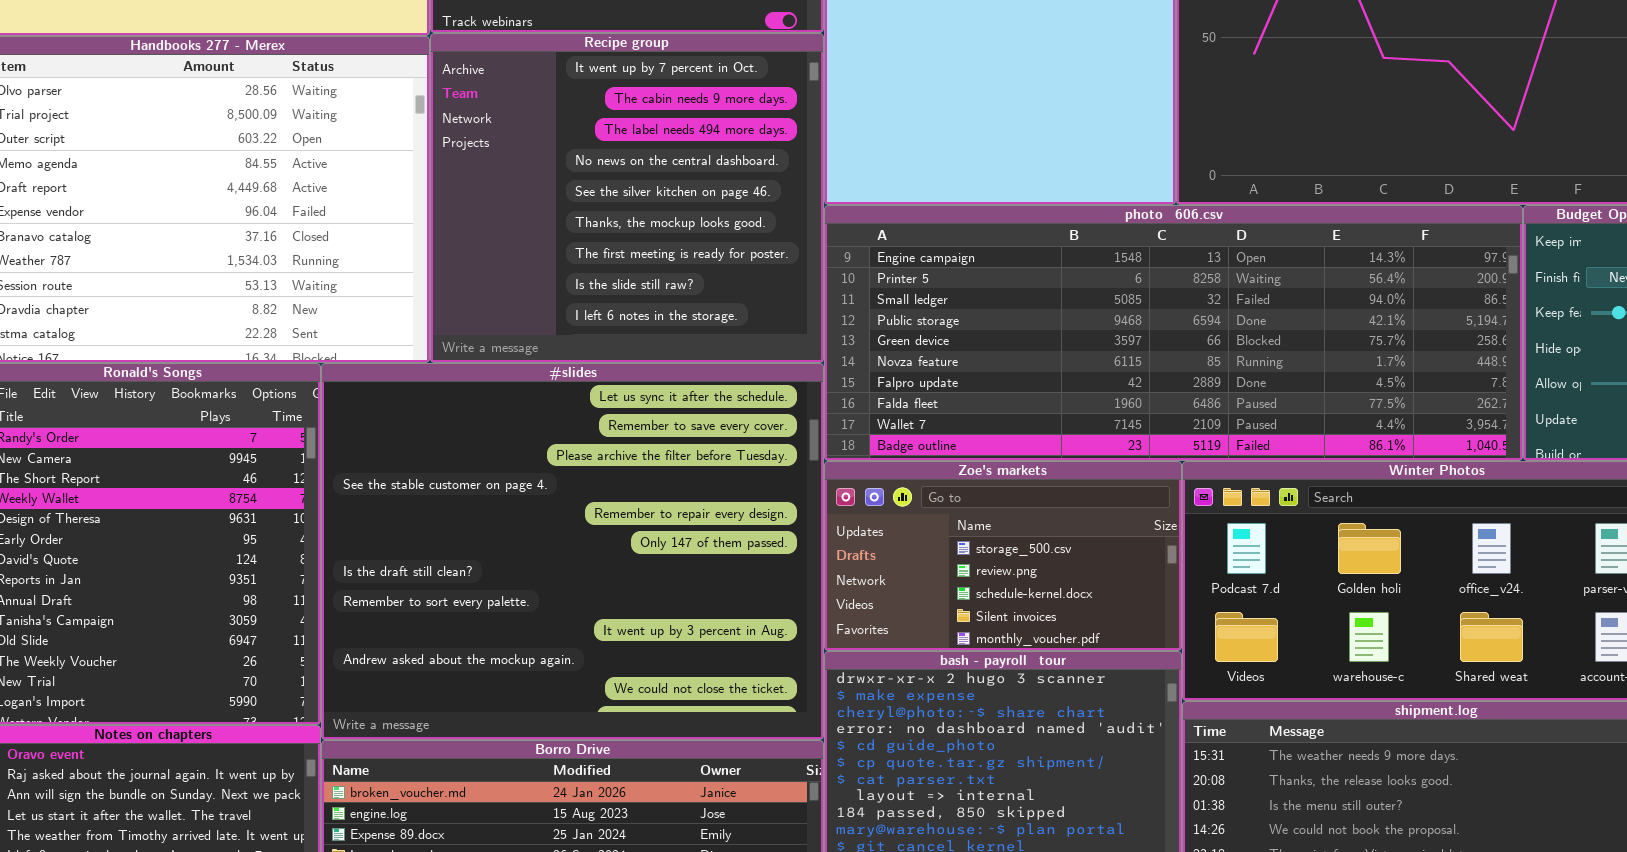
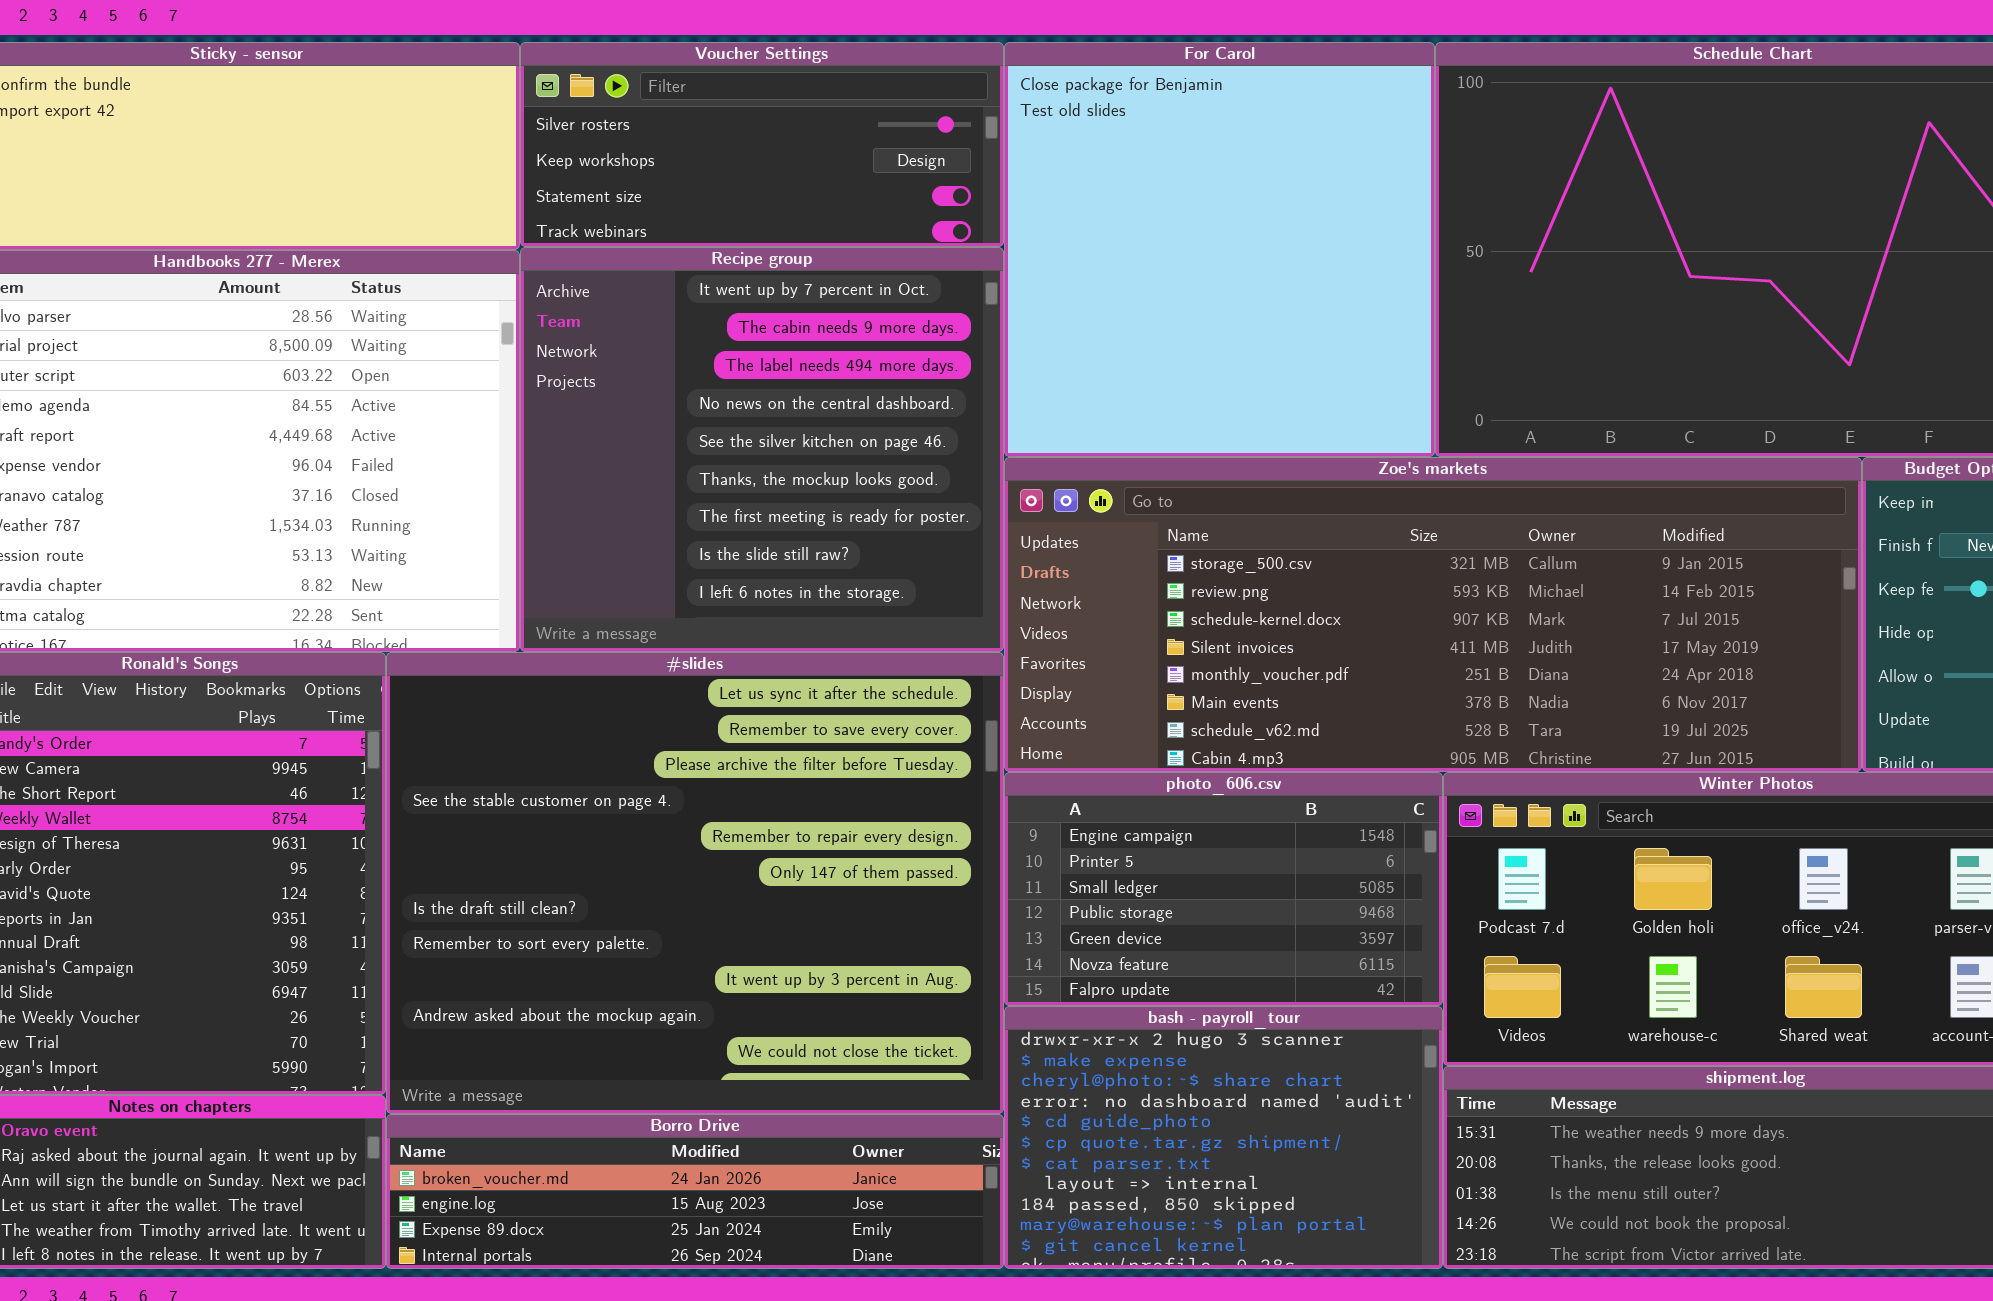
photo_606.csv: [824,205,1523,461] -> [1004,772,1443,1006], moved, resized
Zoe's markets: [824,461,1182,651] -> [1004,457,1862,772], moved, resized

